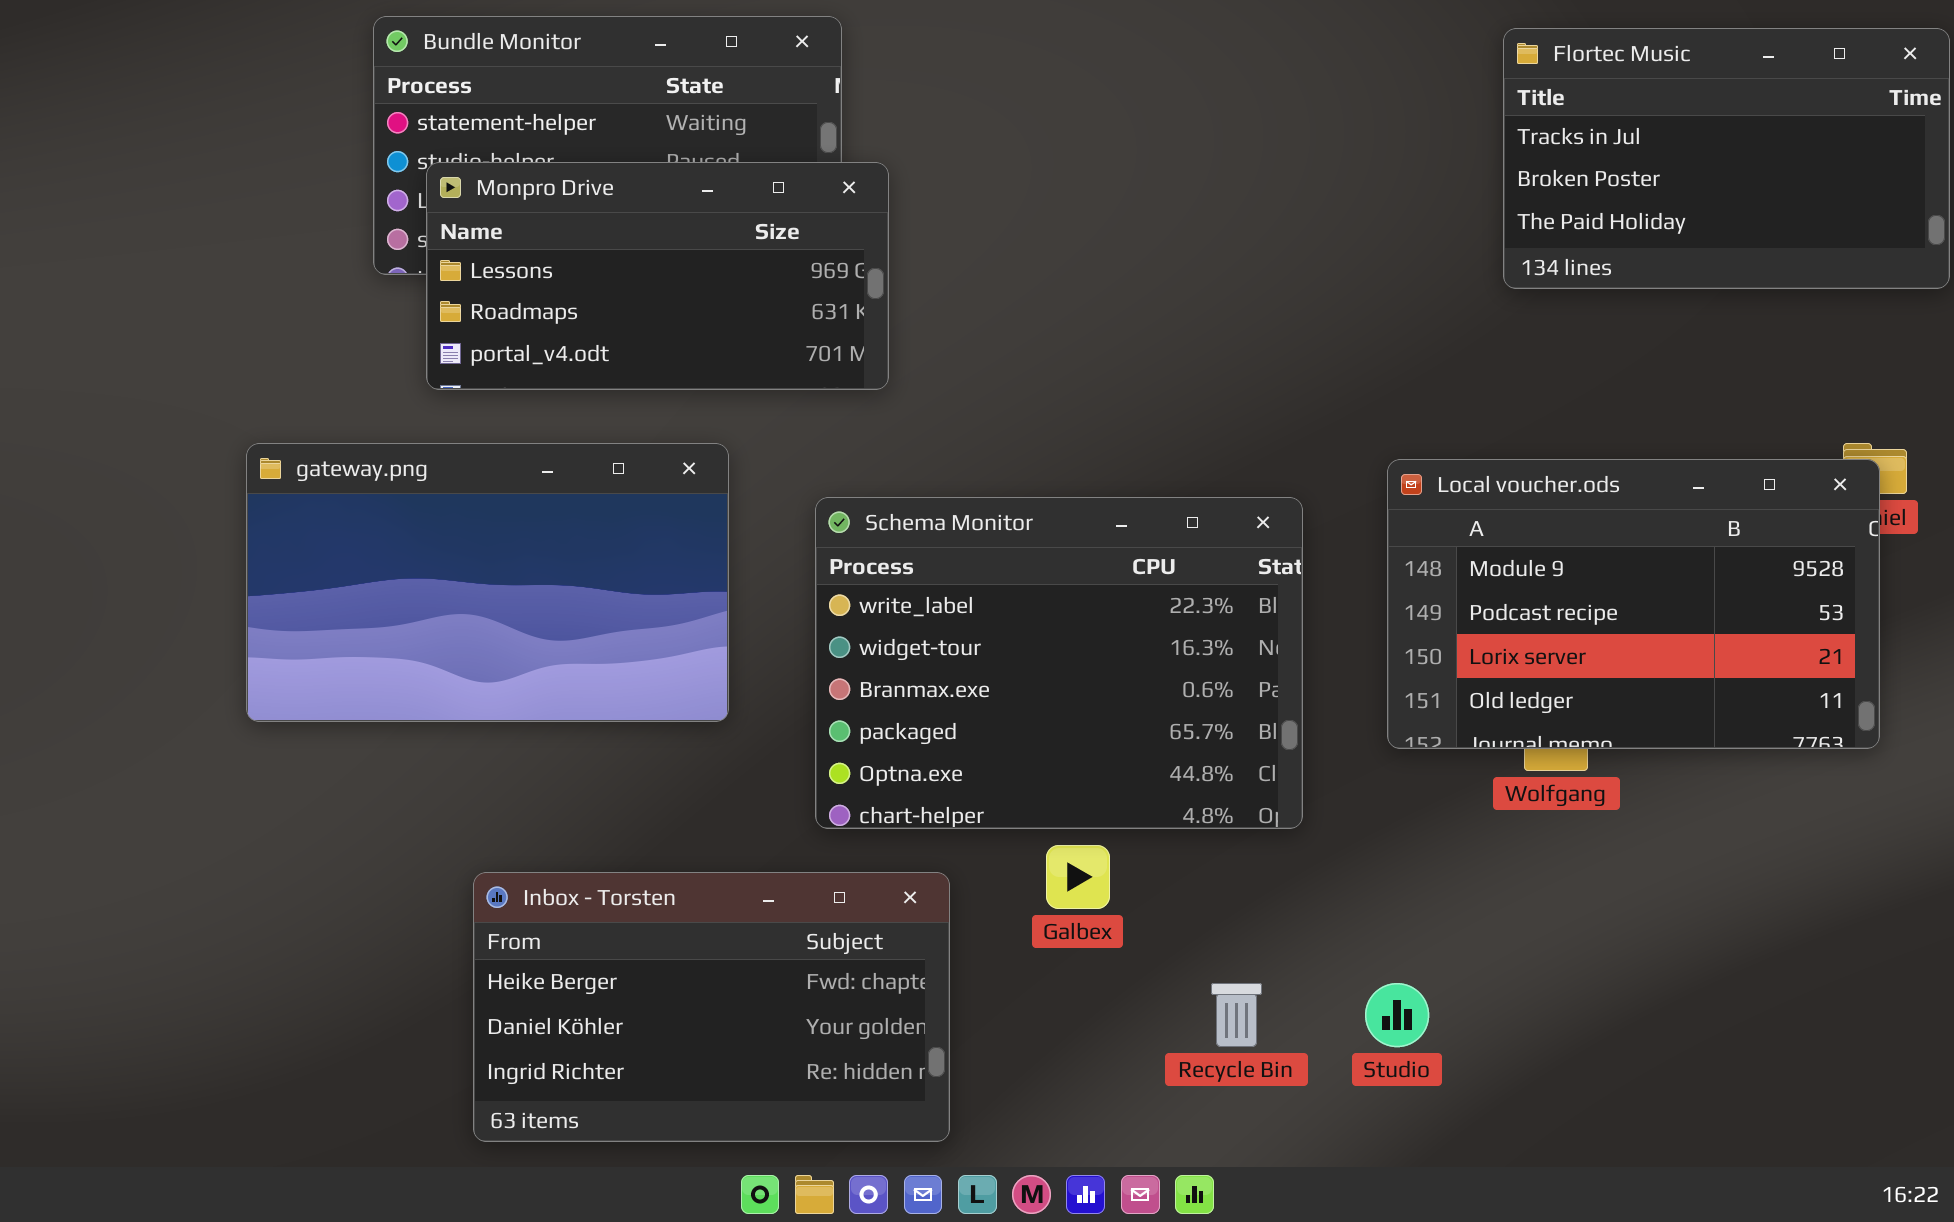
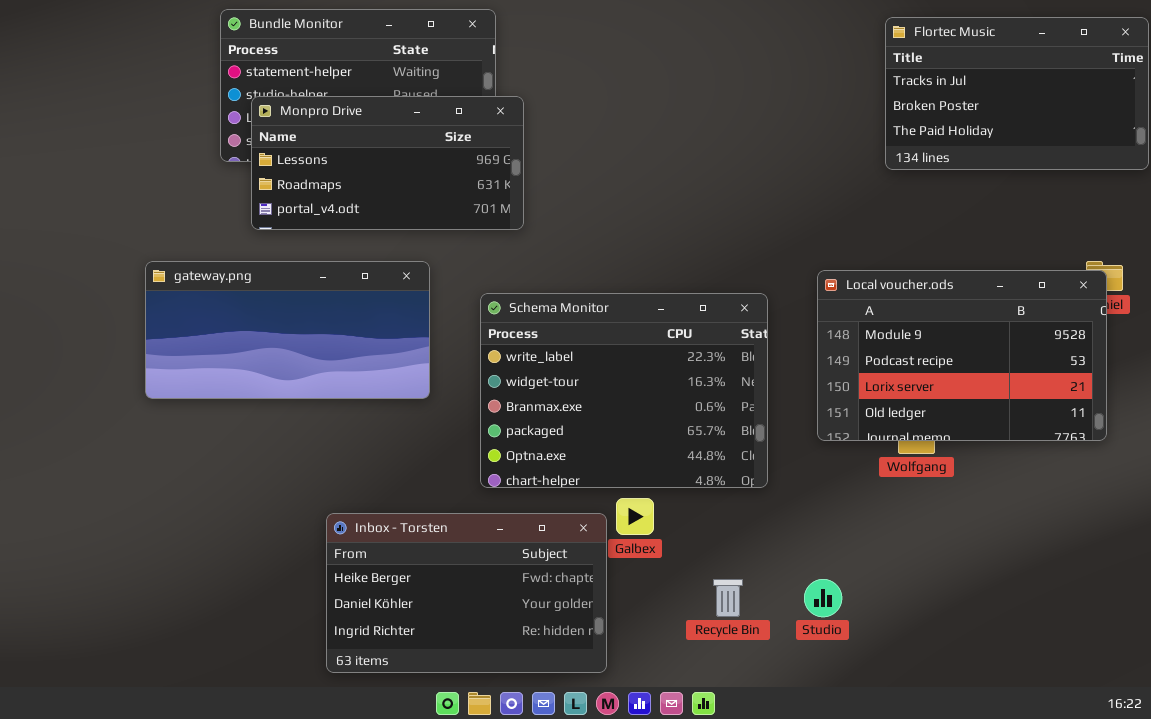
gateway.png: [246,443,729,722] -> [145,261,430,399], resized
Inbox - Torsten: [473,872,950,1142] -> [326,513,607,673], moved

